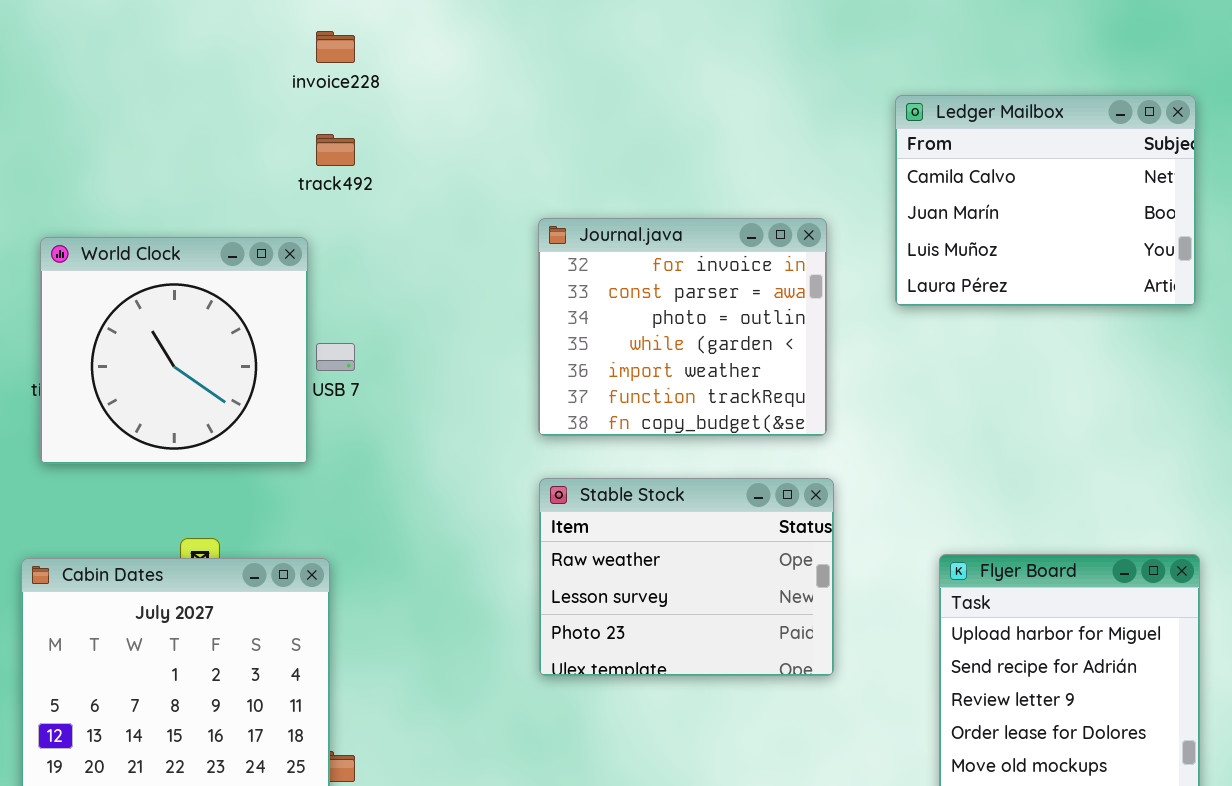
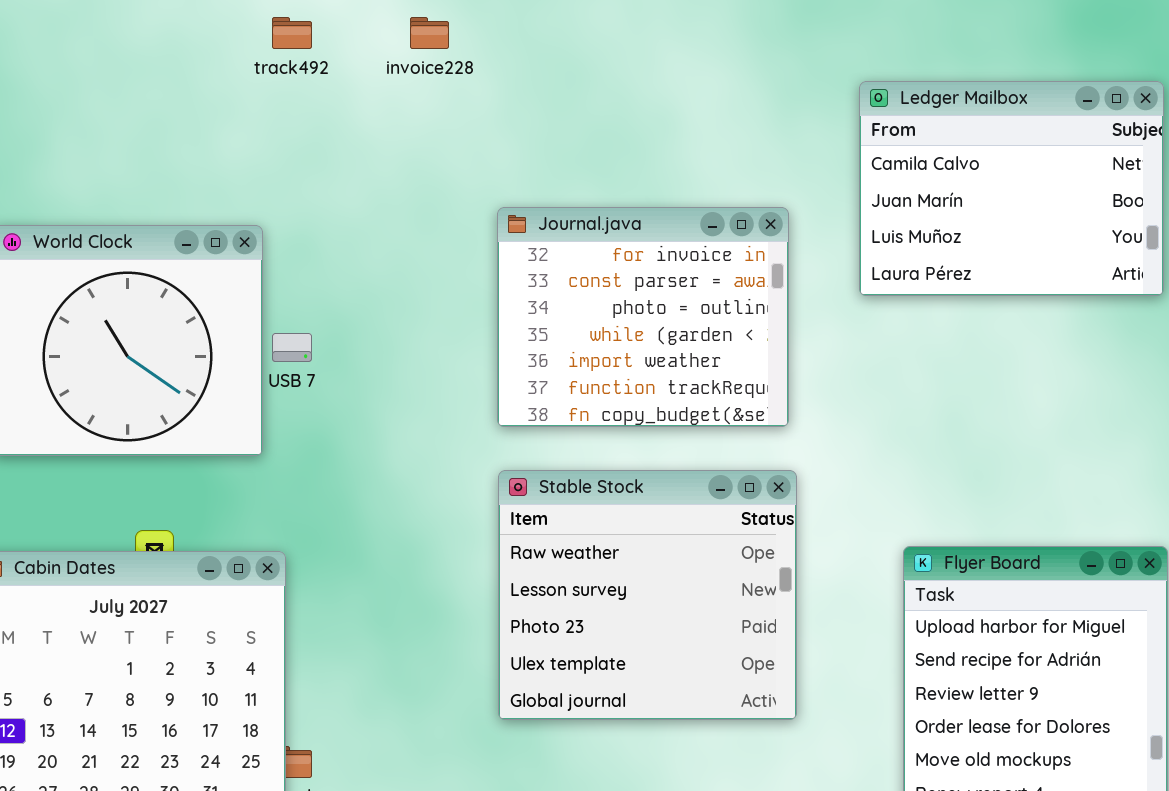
invoice228: [316,31,355,63] -> [410,17,449,49], moved
track492: [316,134,355,166] -> [272,17,312,49], moved
Stable Stock: [539,478,834,676] -> [498,470,797,720], resized

